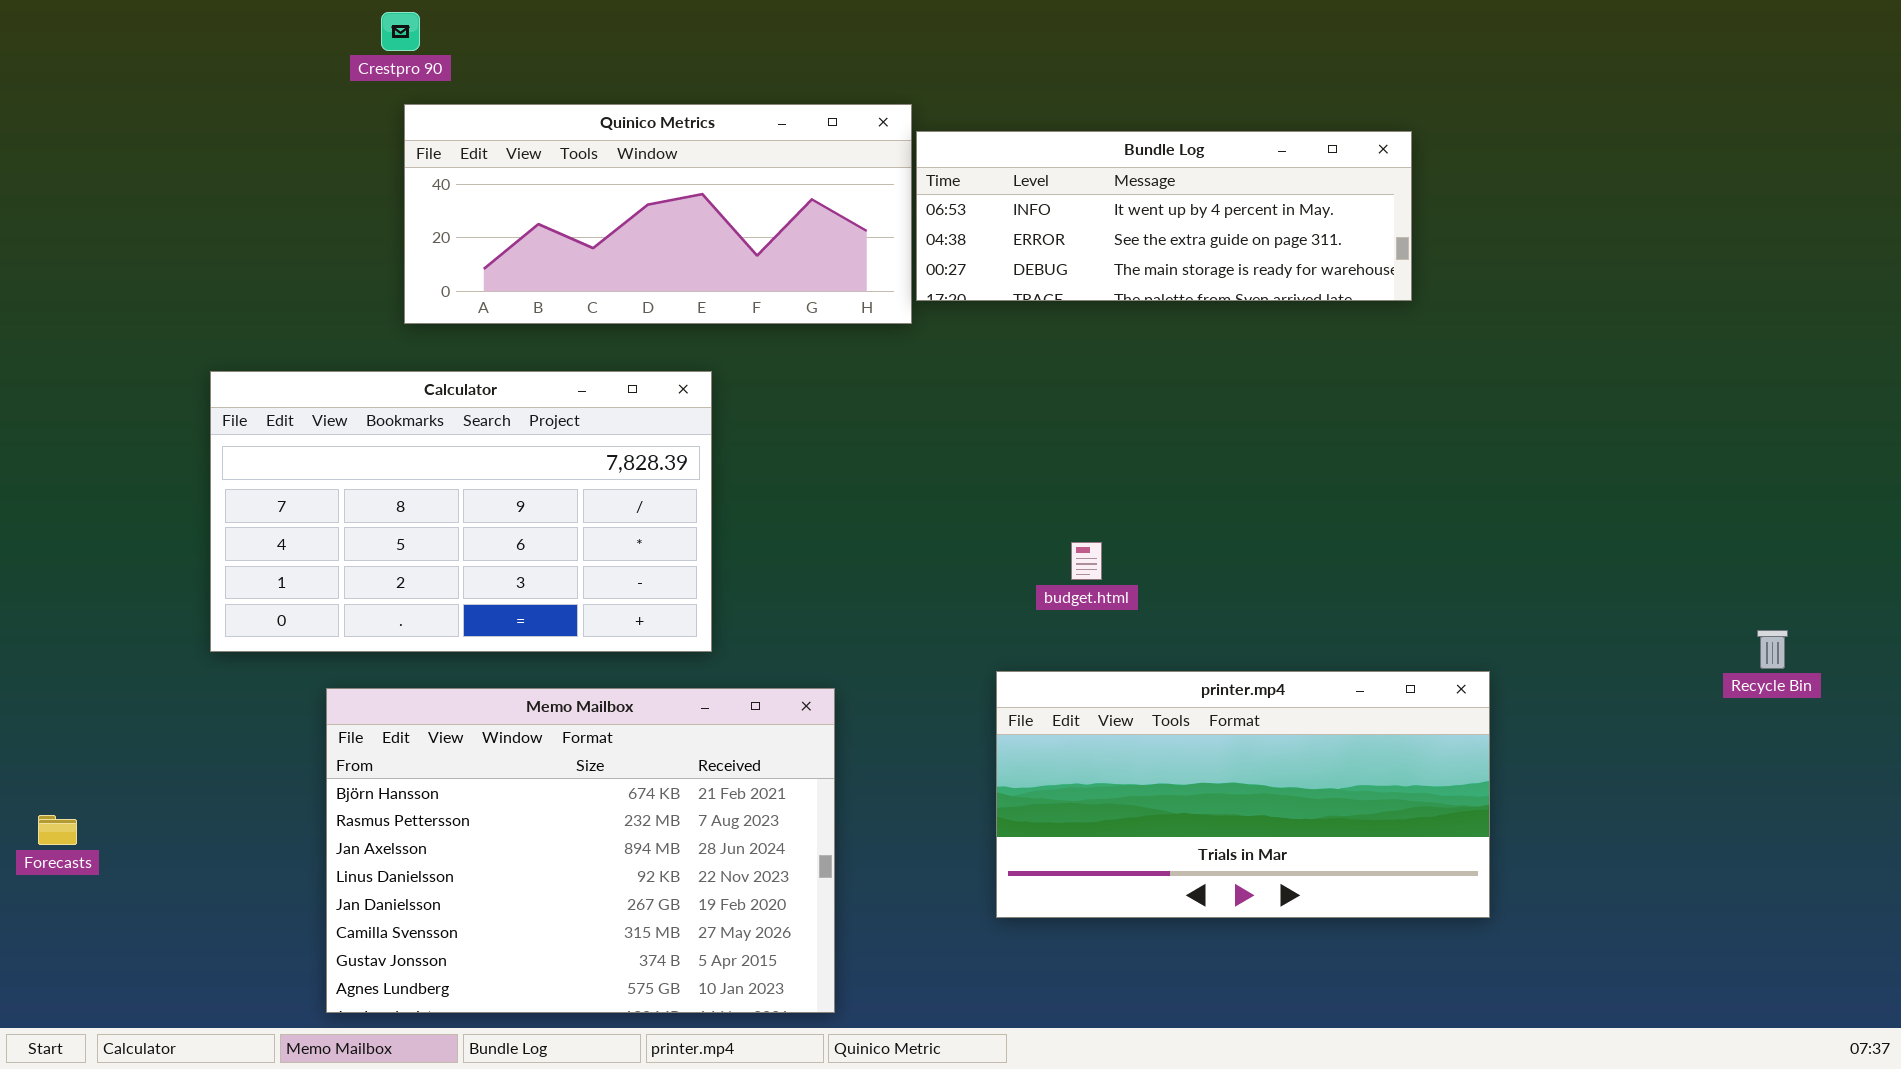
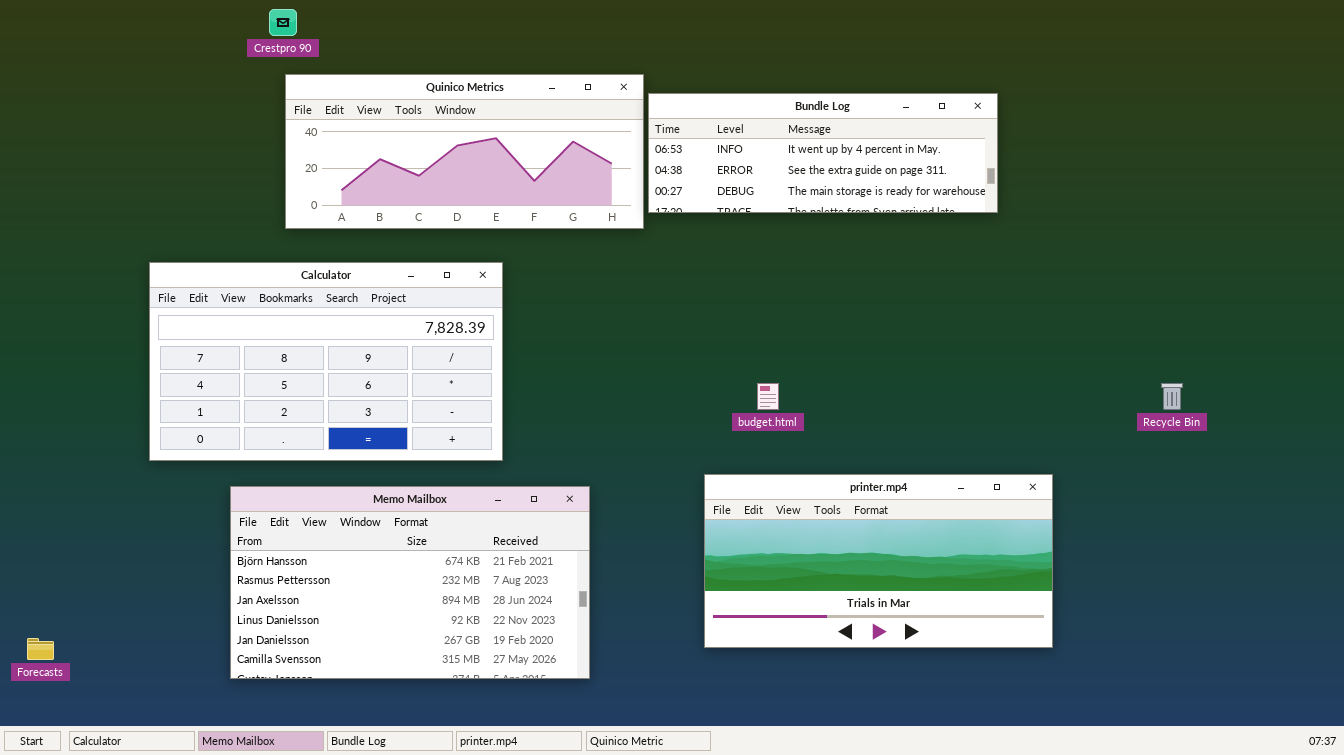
Recycle Bin: [1757,630,1788,669] -> [1161,383,1183,410], moved
Memo Mailbox: [326,688,835,1013] -> [230,486,590,679], resized
Forecasts: [38,815,77,845] -> [27,638,54,660], moved

